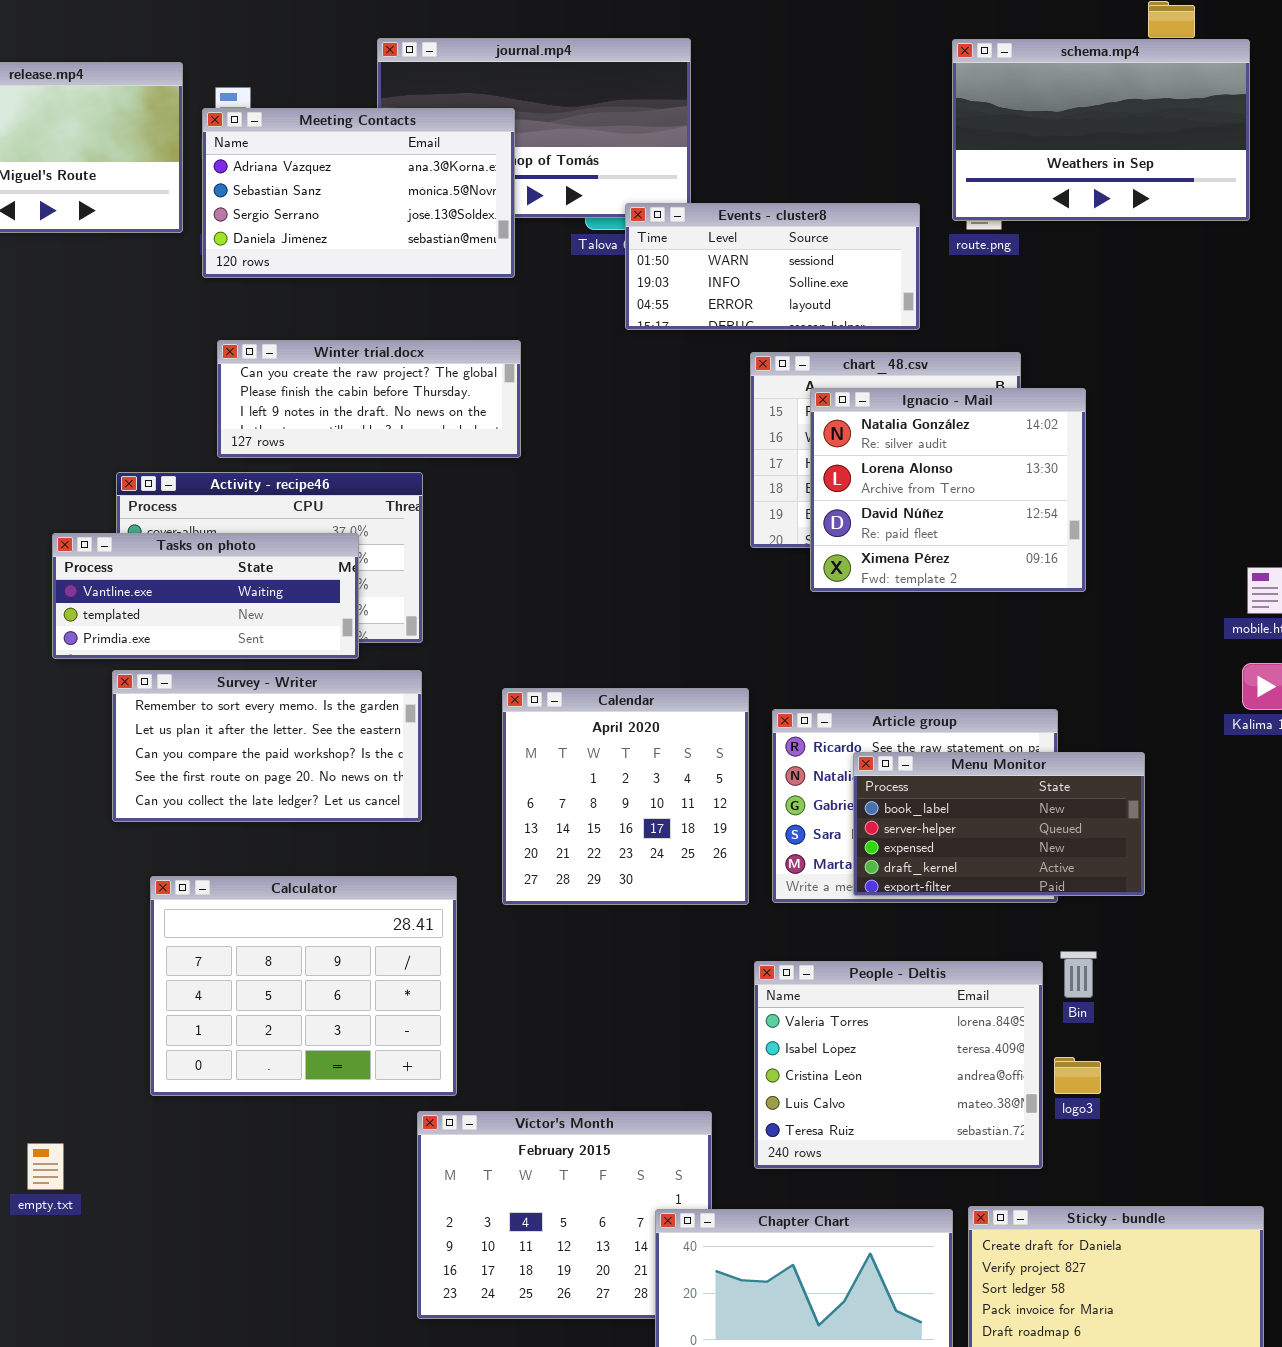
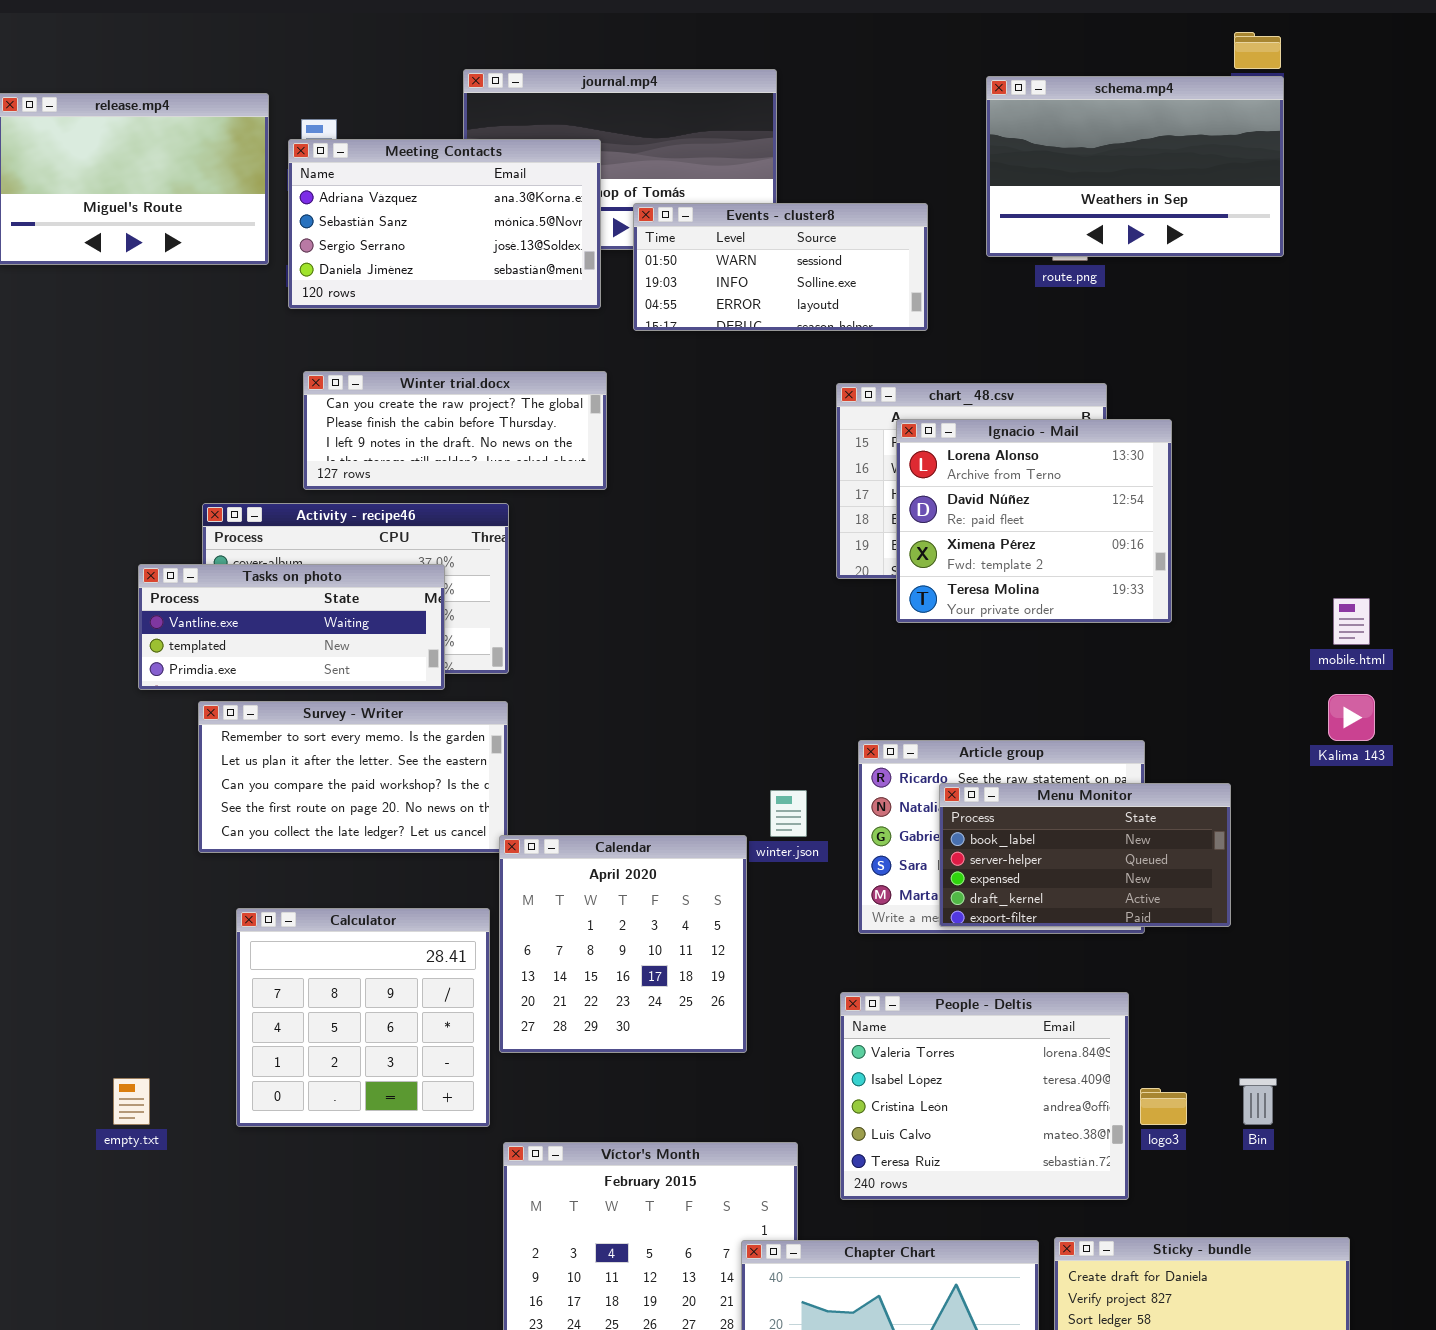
schema.mp4: [952,39,1250,221] -> [986,76,1284,257], moved
Events - cluster8: [625,203,920,330] -> [633,203,928,331], moved
Ignacio - Mail: [810,388,1086,592] -> [896,419,1172,623], scrolled down 1 row
Calendar: [502,688,749,905] -> [499,835,747,1053], moved
Calculator: [150,876,457,1096] -> [236,908,490,1127], resized
Bin: [1060,951,1097,998] -> [1239,1078,1277,1125], moved
empty.txt: [27,1143,64,1190] -> [113,1078,150,1125], moved

